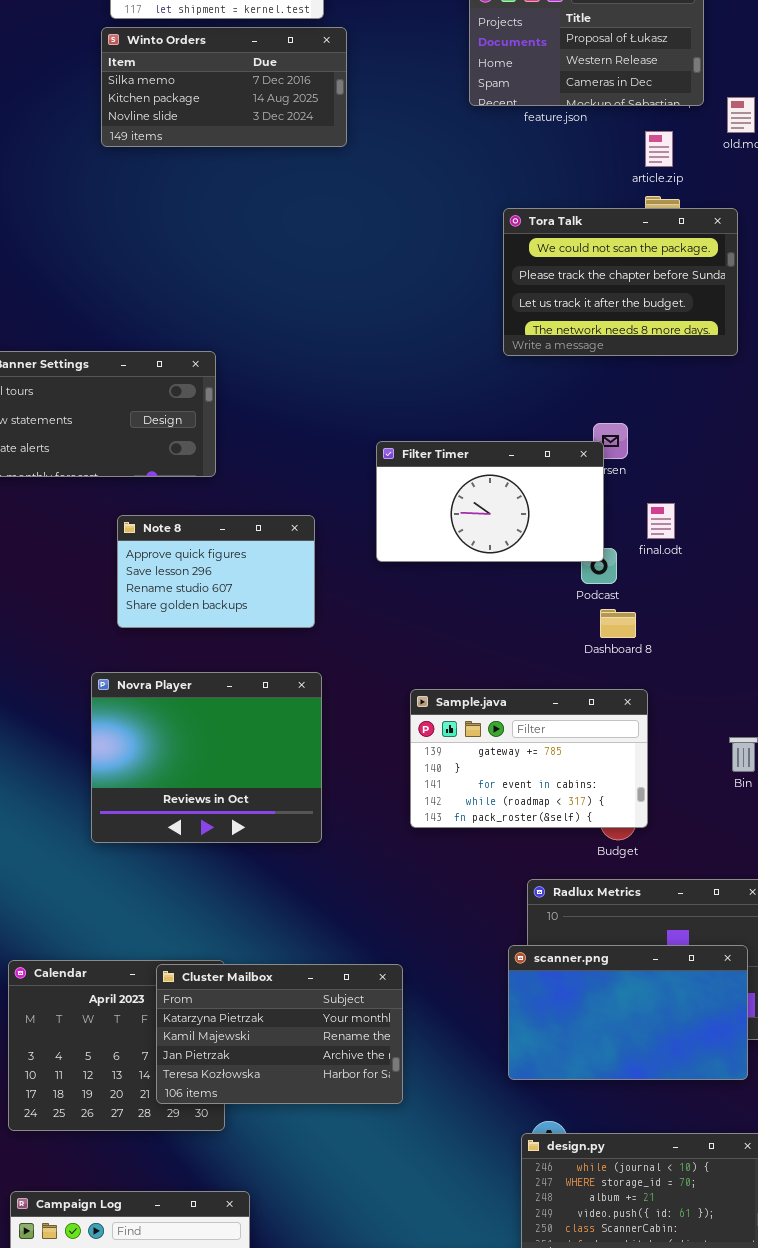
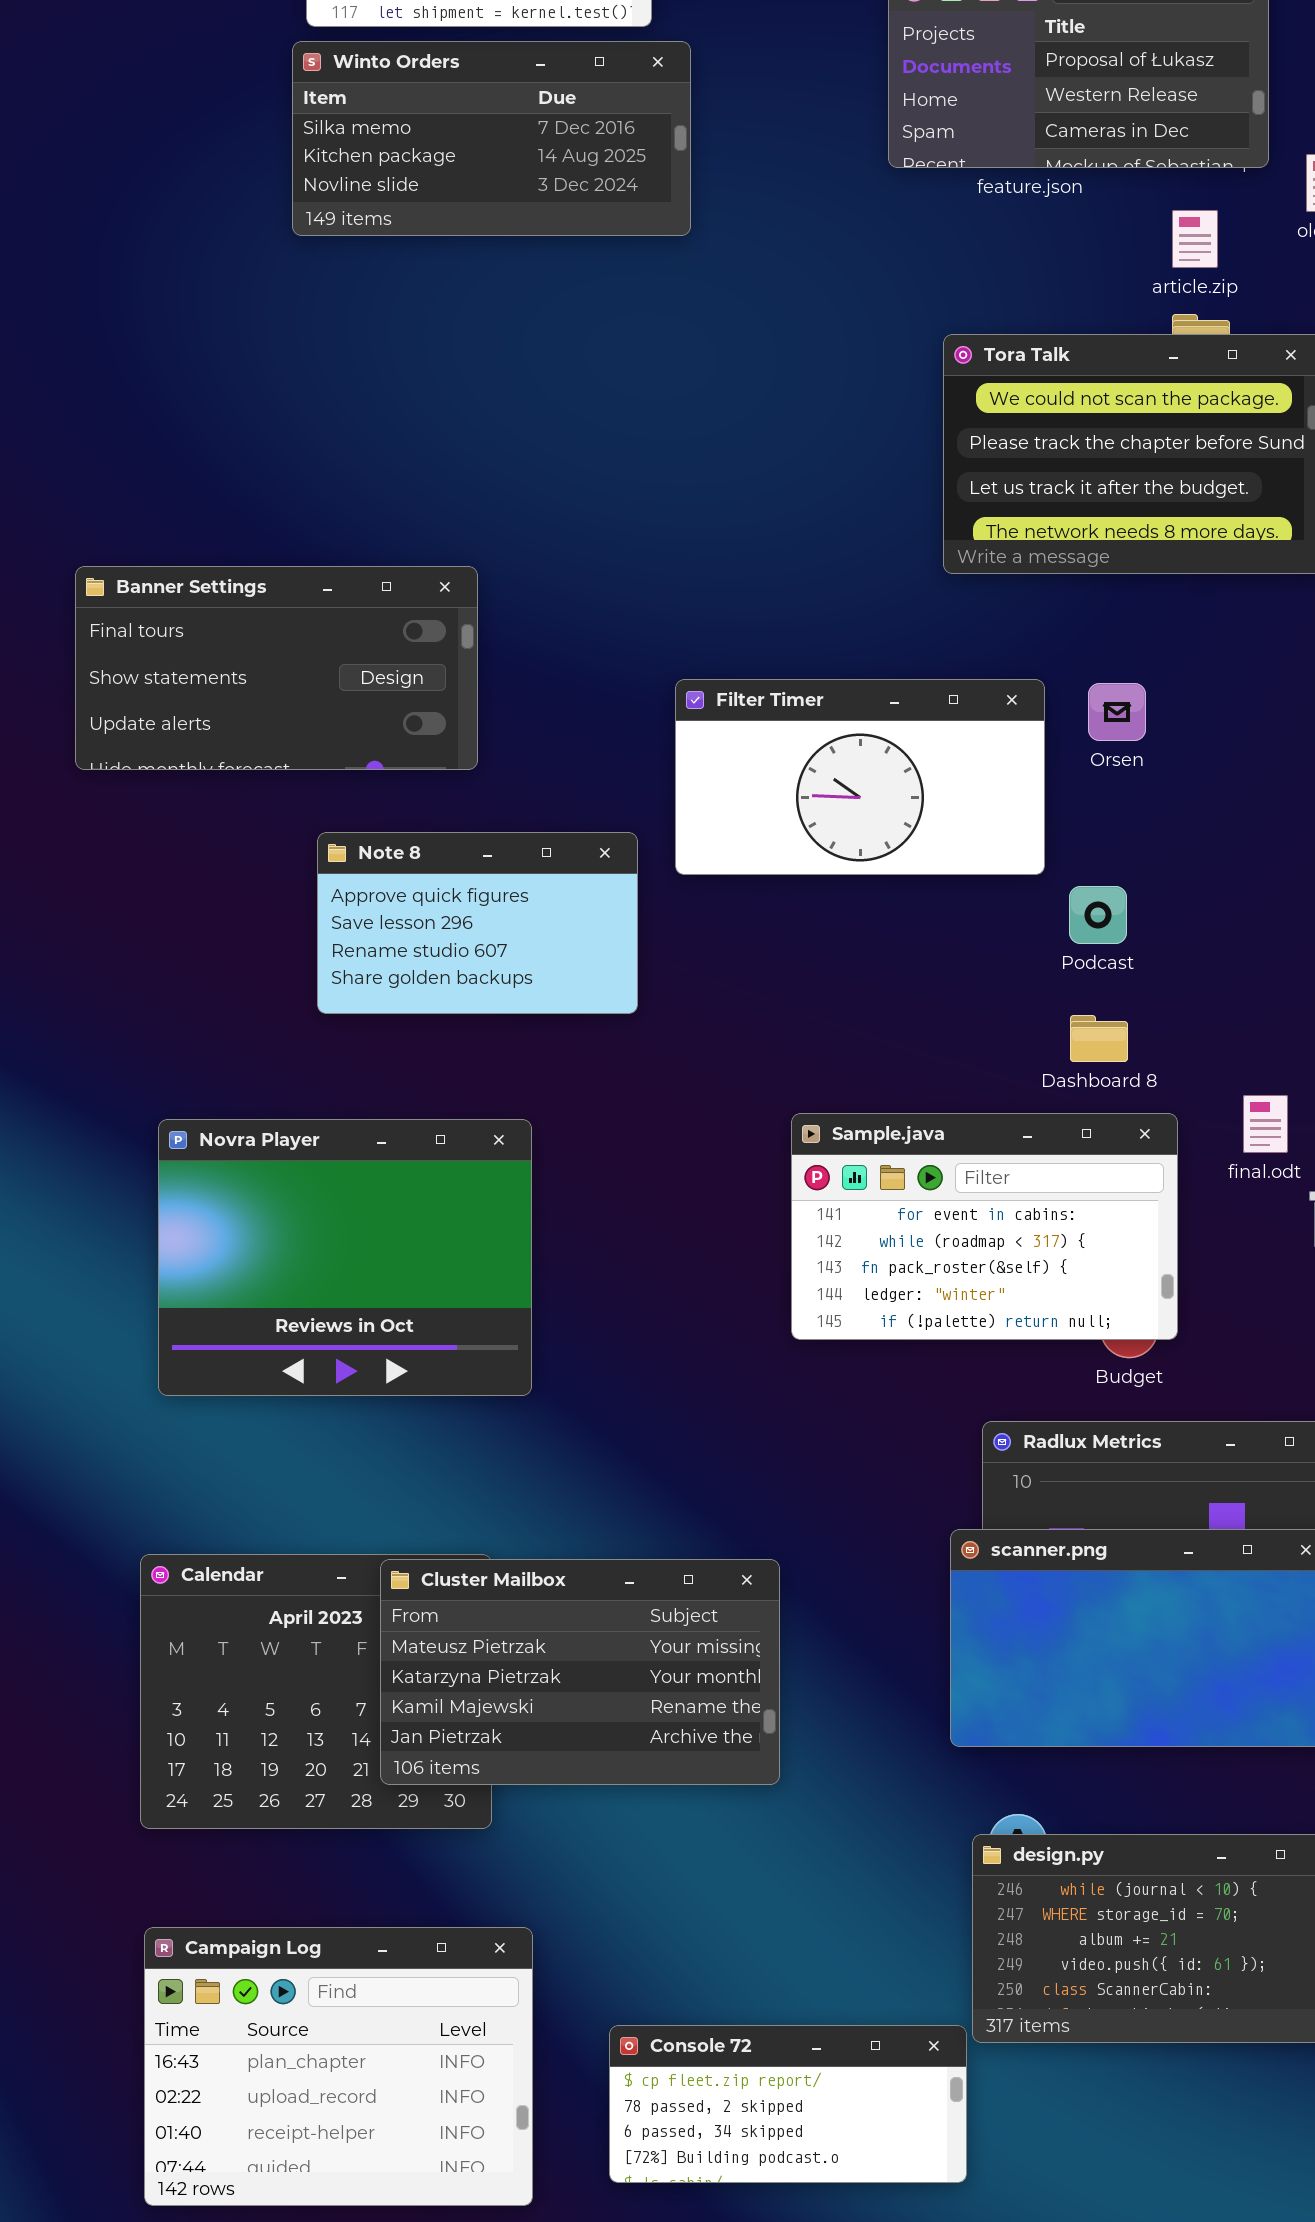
Filter Timer: [376,441,604,562] -> [675,679,1045,875], moved
final.odt: [647,503,675,539] -> [1243,1095,1288,1153], moved
Dashboard 8: [600,609,636,638] -> [1070,1015,1128,1062], moved
Novra Player: [91,672,322,843] -> [158,1119,532,1396], moved
Sample.java: [410,689,648,828] -> [791,1113,1178,1340], scrolled down 2 rows
Cluster Mailbox: [156,964,403,1104] -> [380,1559,780,1785], scrolled up 1 row

